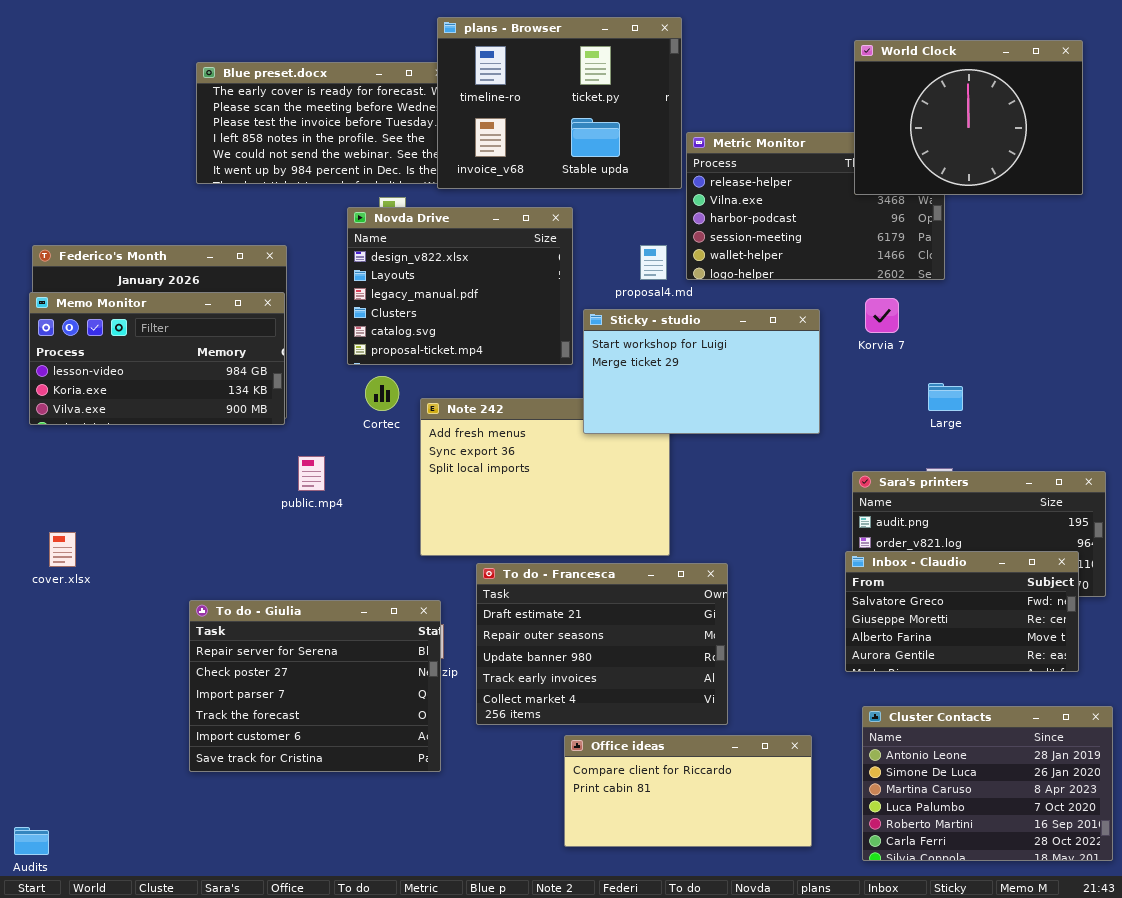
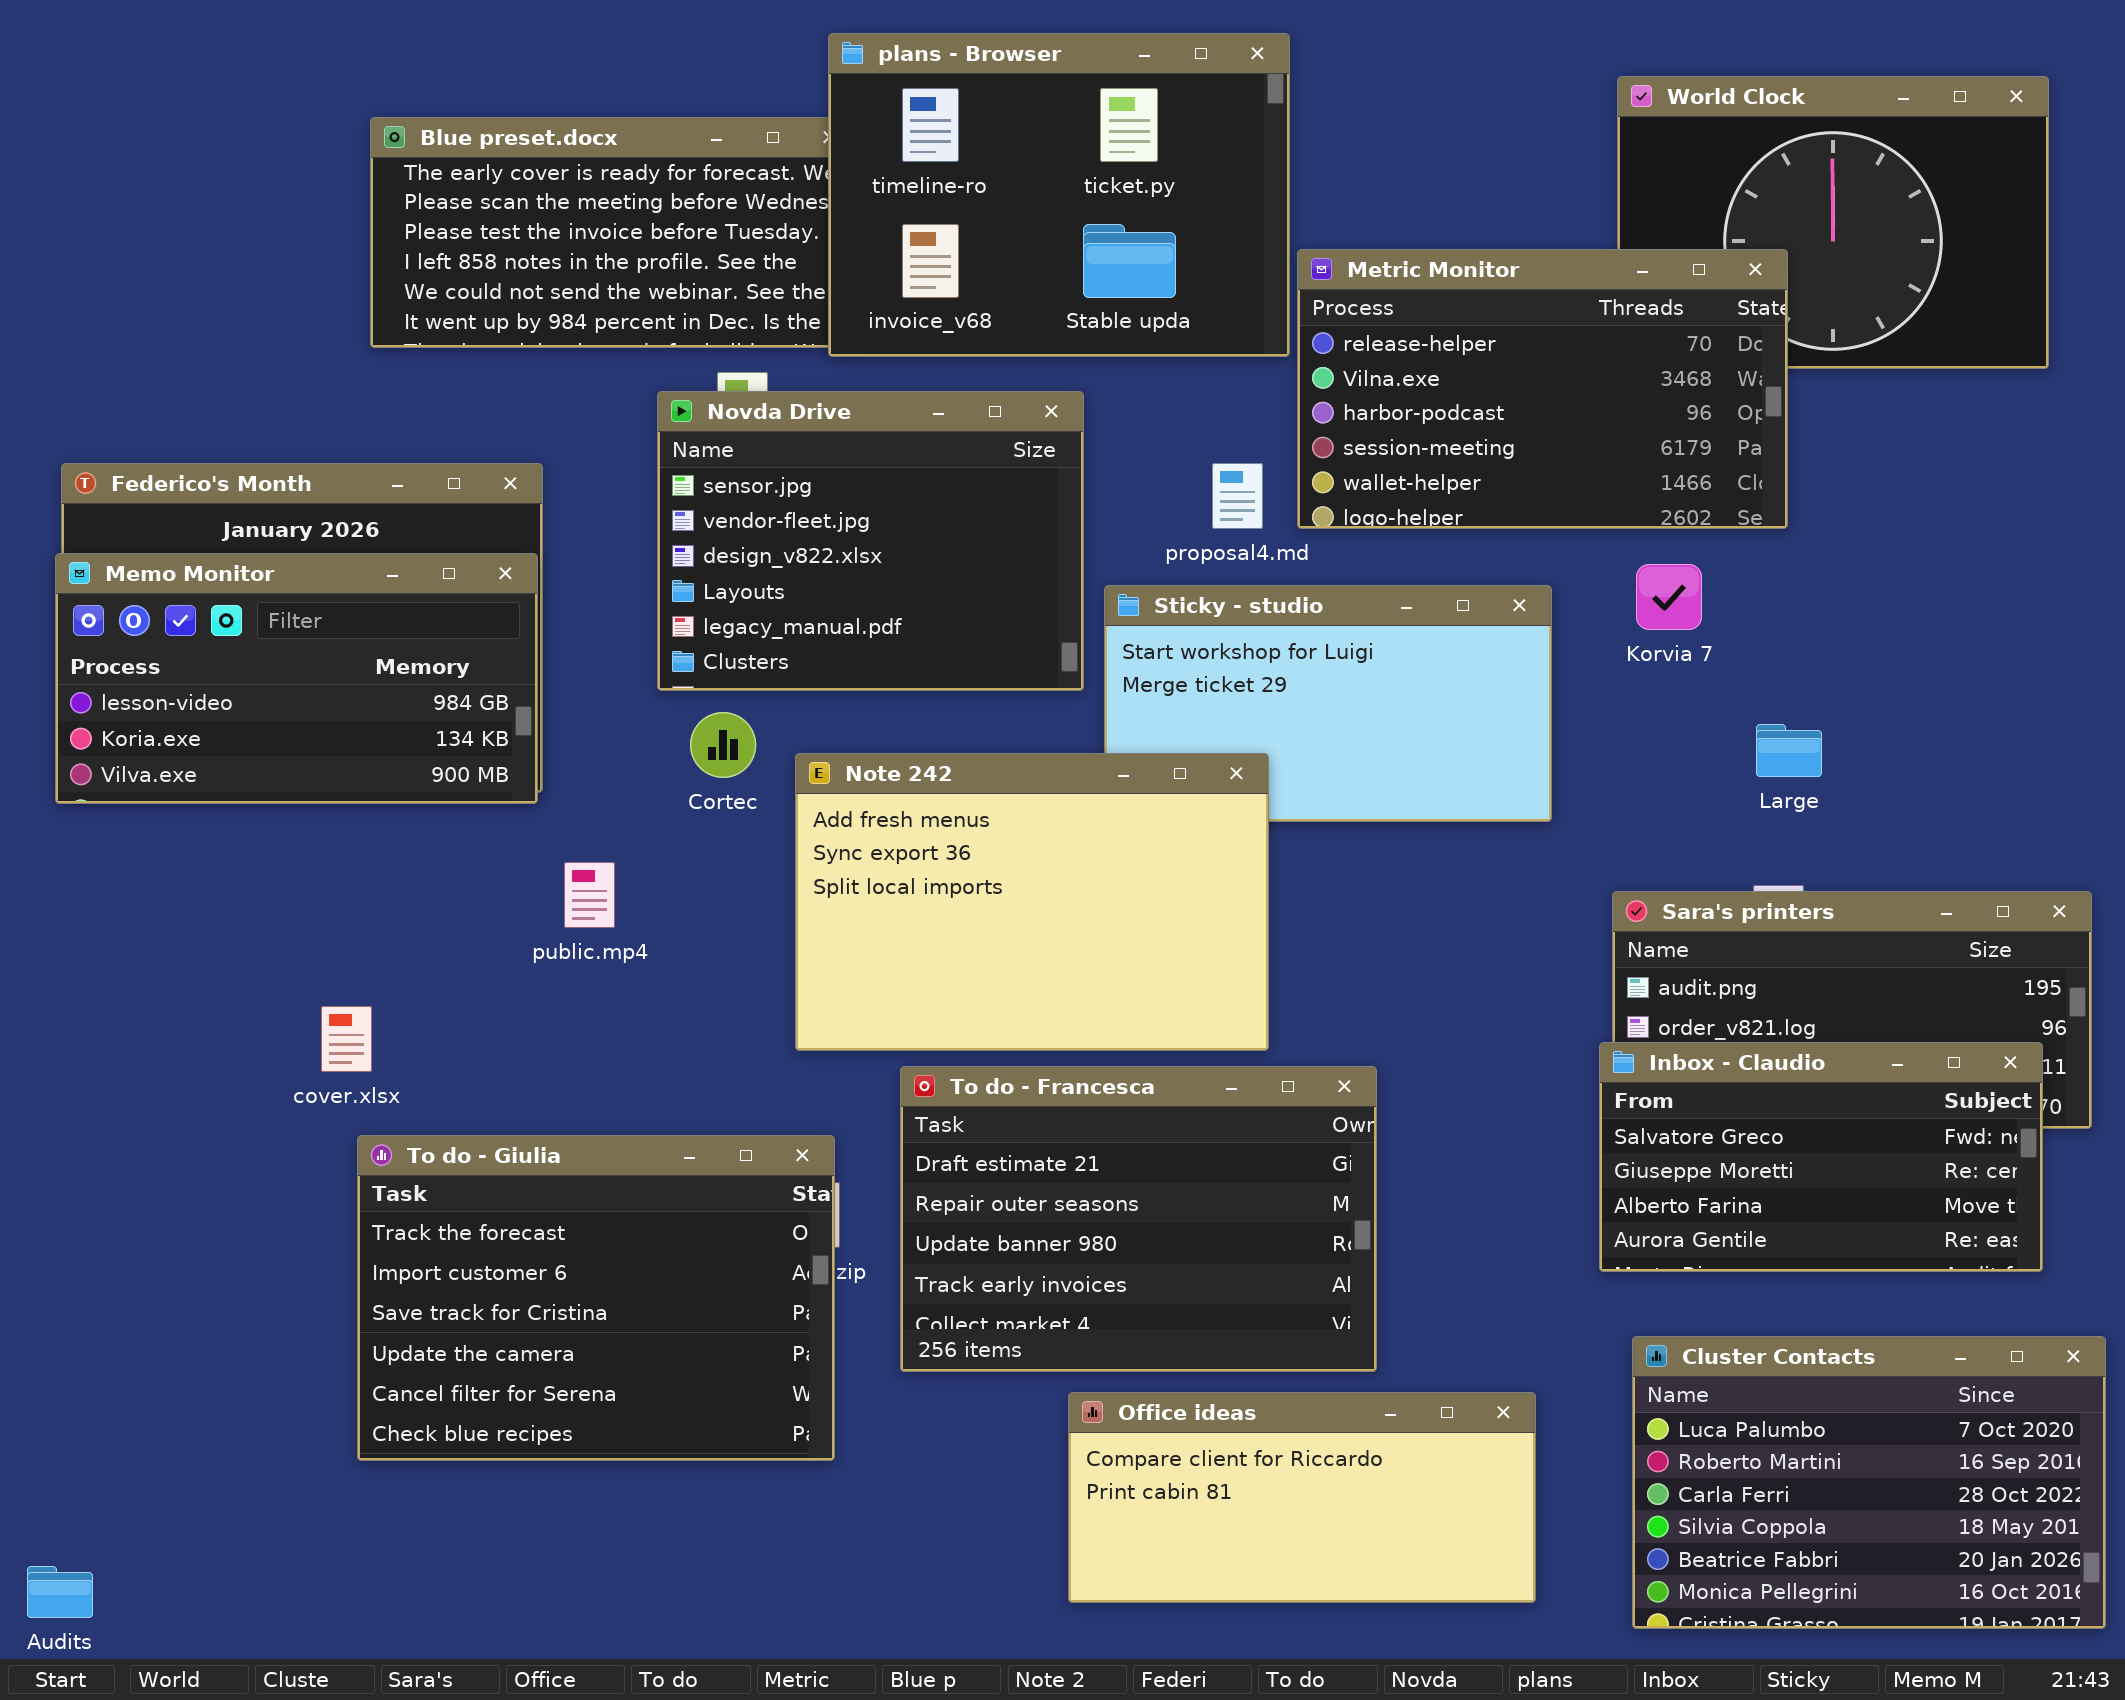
Metric Monitor: [686,132,945,280] -> [1297,249,1788,529], raised
Novda Drive: [347,207,573,365] -> [657,391,1084,691], scrolled up 2 rows
Note 242: [420,398,670,556] -> [795,753,1269,1051], raised
cover.xlsx: [49,532,76,567] -> [321,1006,372,1072], moved
To do - Giulia: [189,600,441,772] -> [357,1135,835,1461], scrolled down 3 rows
Cluster Contacts: [862,706,1113,861] -> [1632,1336,2106,1629], scrolled down 3 rows

